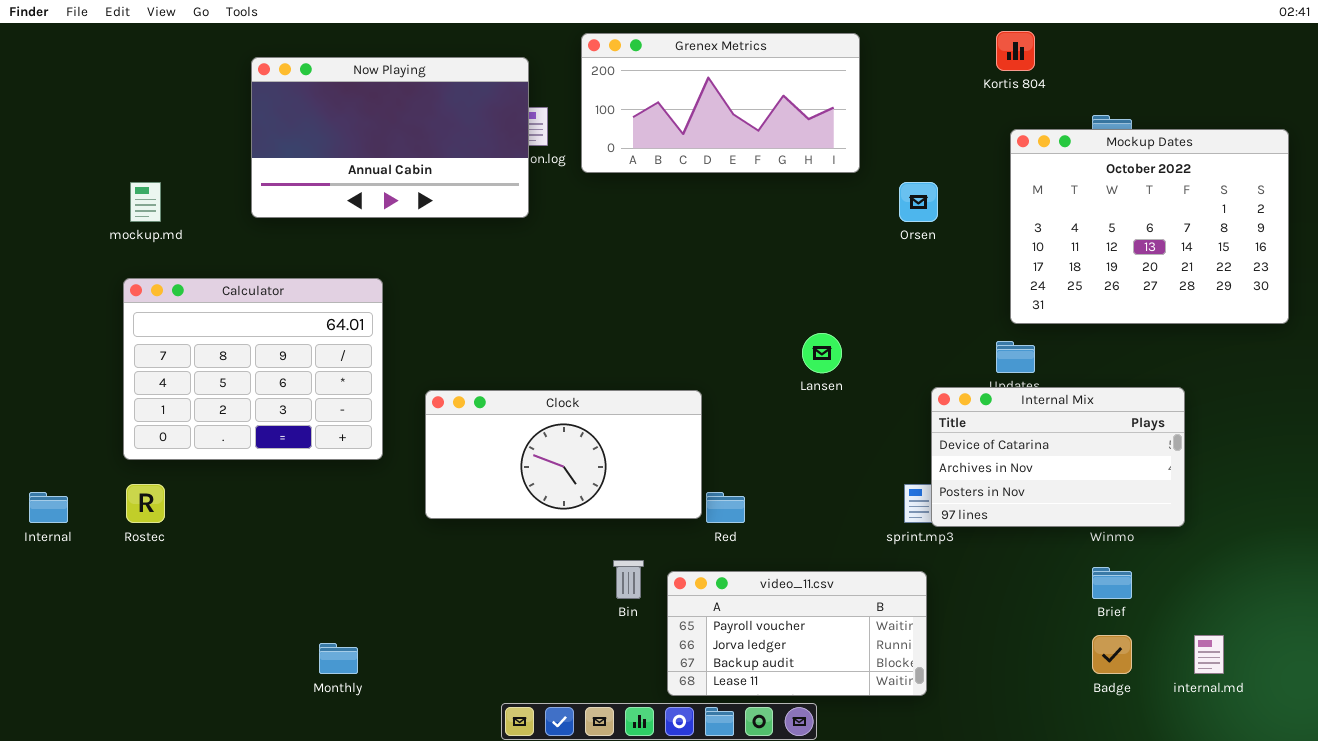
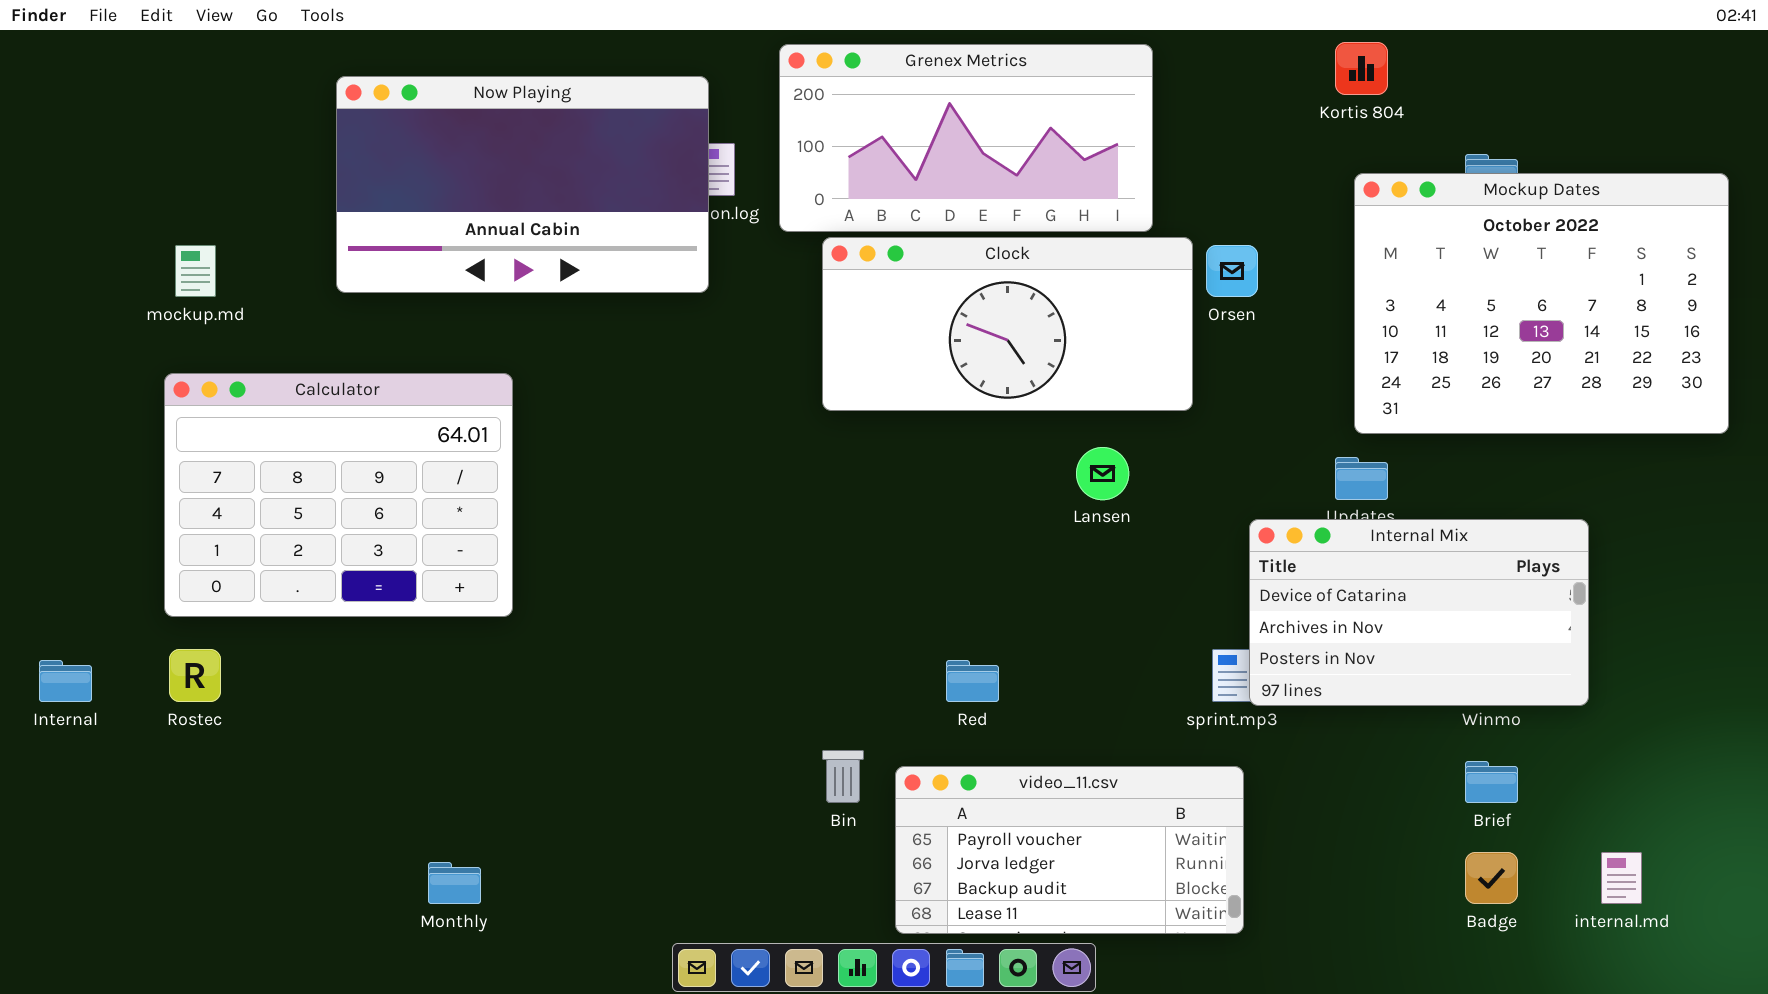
Clock: [425,390,702,519] -> [822,237,1193,411], moved

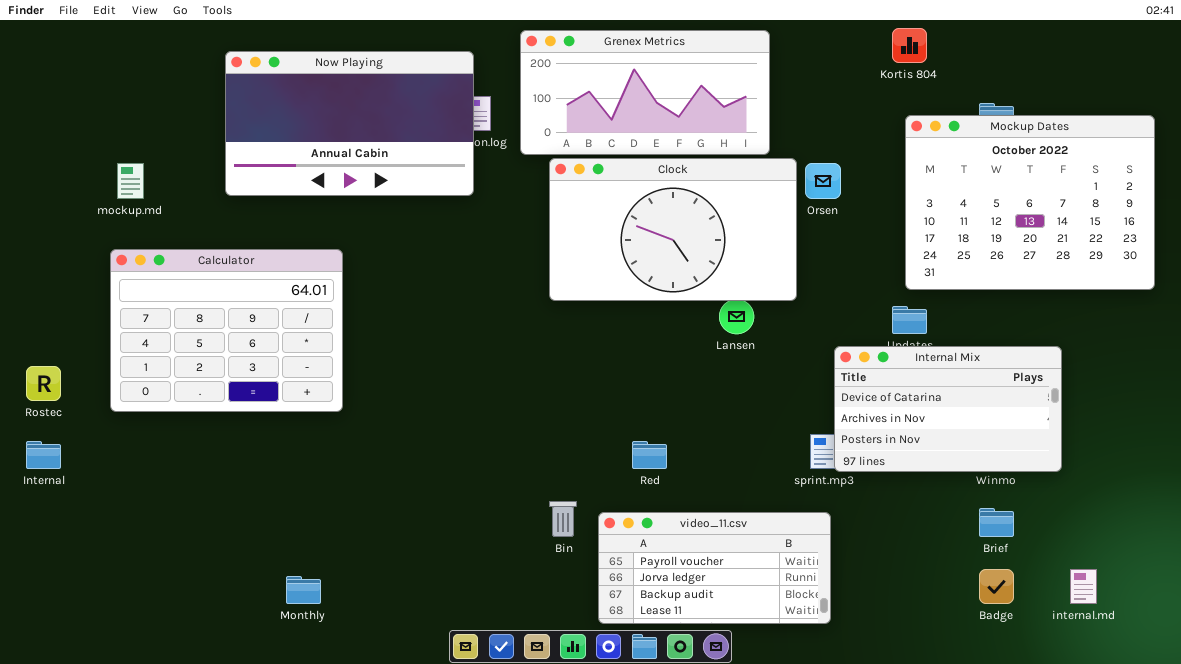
Clock: [822,237,1193,411] -> [549,158,797,301], resized
Rostec: [169,649,221,702] -> [26,366,61,401], moved

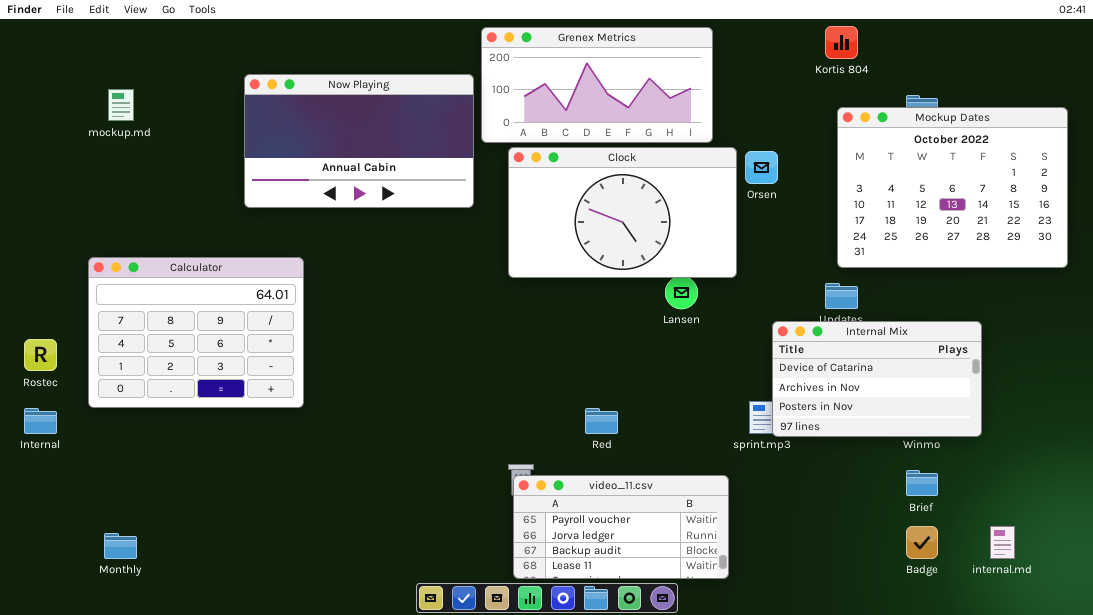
Now Playing: [225,51,474,196] -> [244,74,474,208], moved
mockup.md: [117,163,144,199] -> [108,89,134,121], moved
Calculator: [110,249,343,412] -> [88,257,304,408], moved
video_11.csv: [598,512,831,624] -> [513,475,729,579], moved
Monthly: [286,576,321,604] -> [104,533,137,559], moved

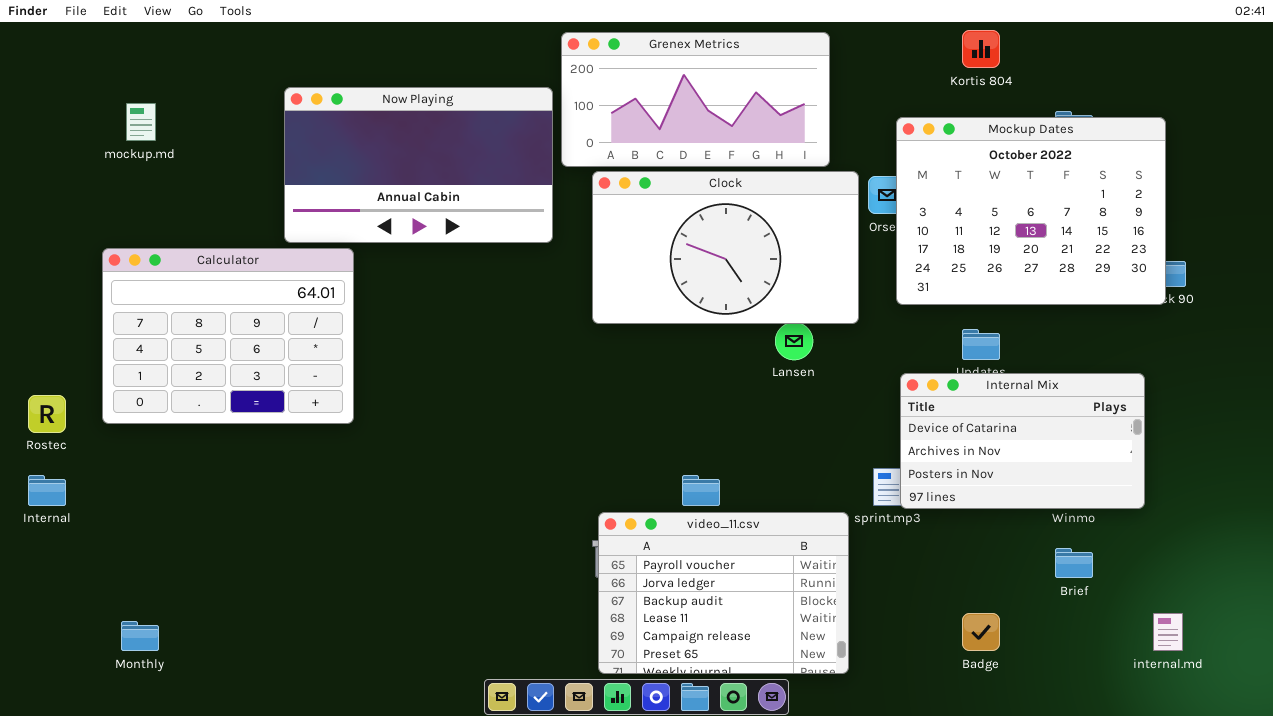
Mockup Dates: [837,107,1068,268] -> [896,117,1166,305], moved
Calculator: [88,257,304,408] -> [102,248,354,424], moved
video_11.csv: [513,475,729,579] -> [598,512,849,674], resized
Badge: [906,526,938,559] -> [962,613,1000,651], moved

